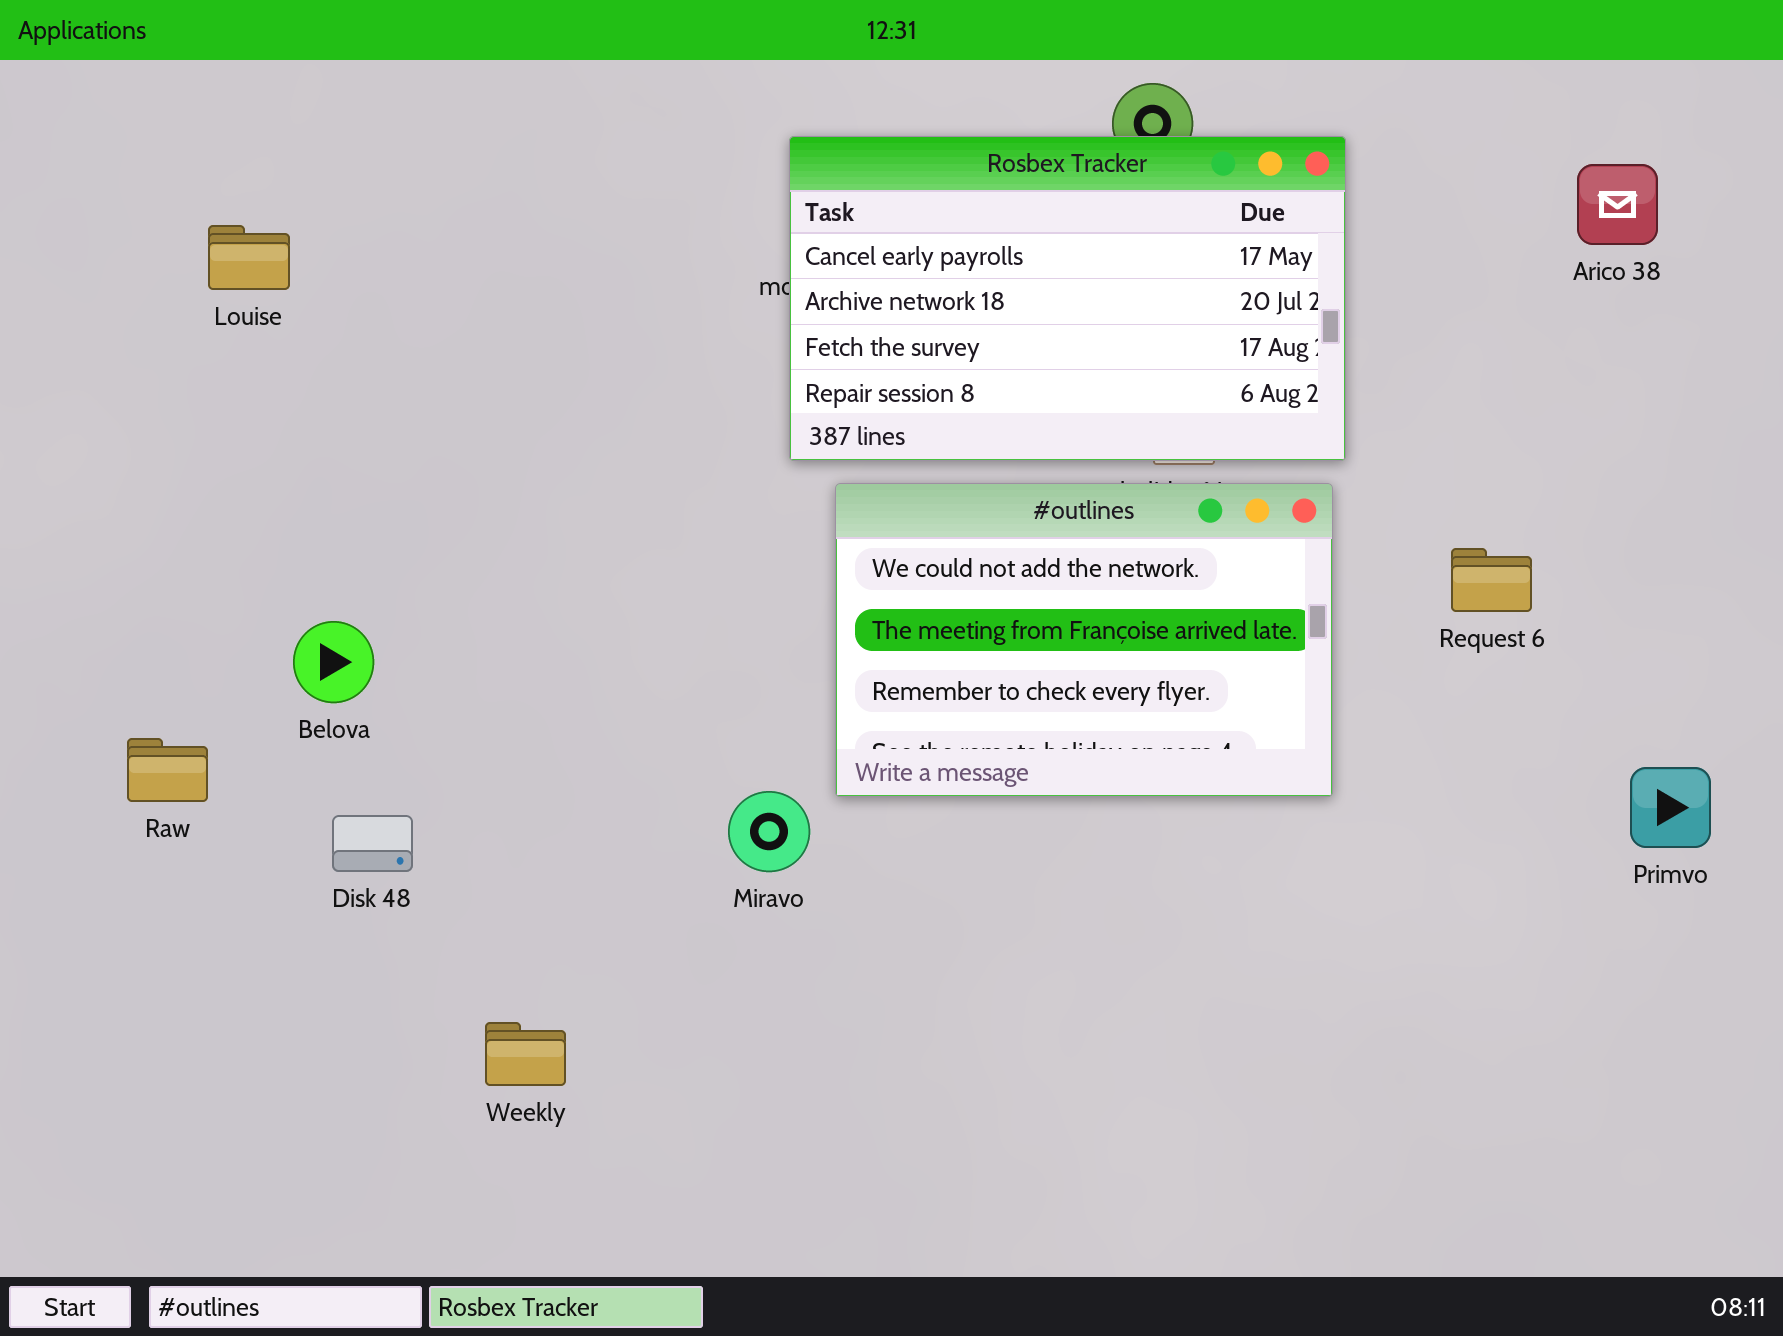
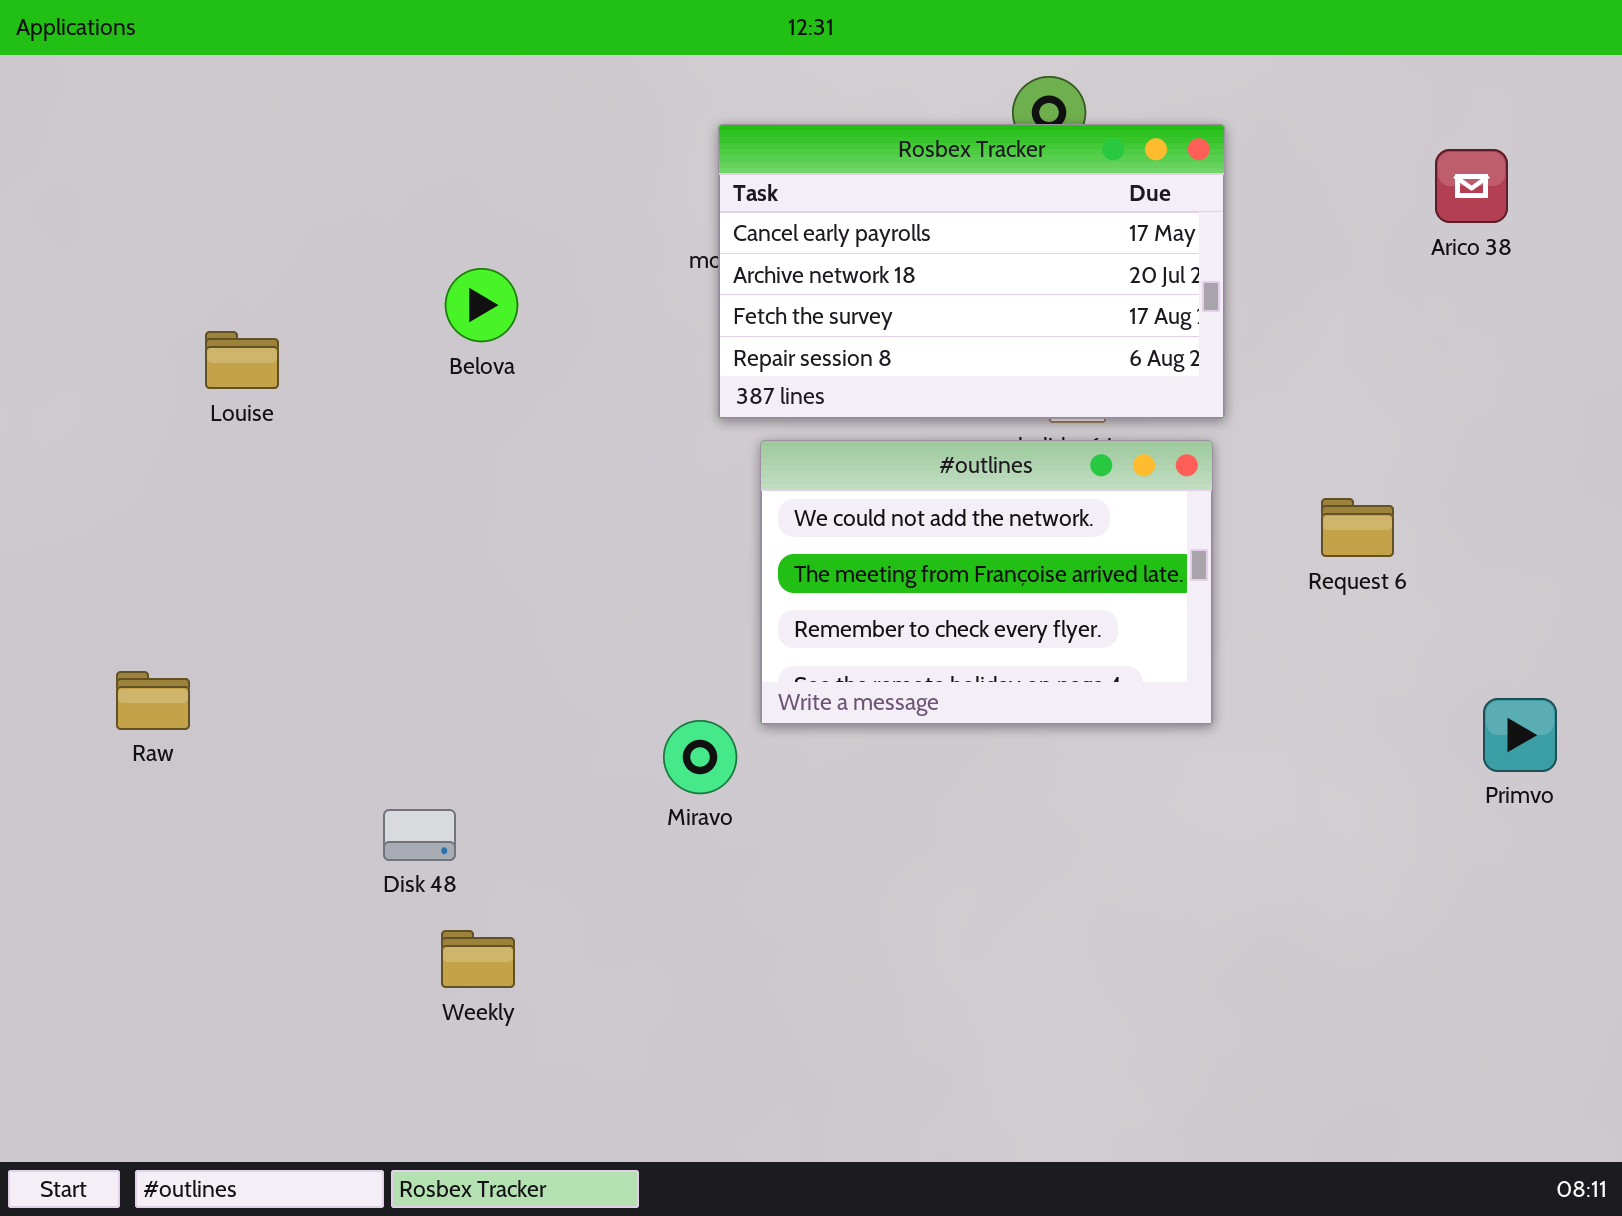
Louise: [208,225,290,290] -> [205,331,279,389], moved
Belova: [293,621,374,703] -> [445,268,518,342], moved
Disk 48: [332,815,413,872] -> [383,809,456,861], moved

